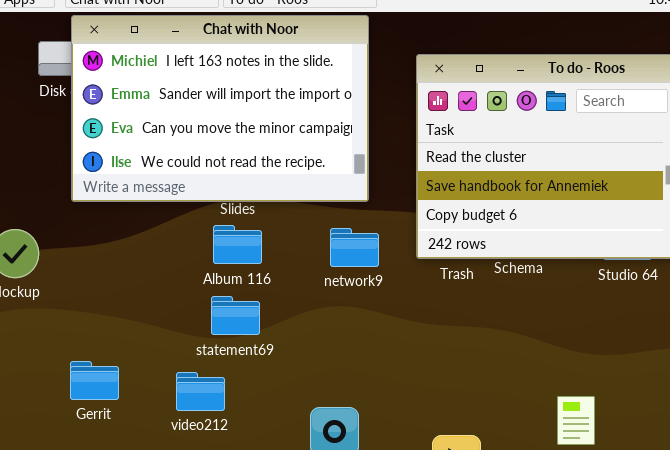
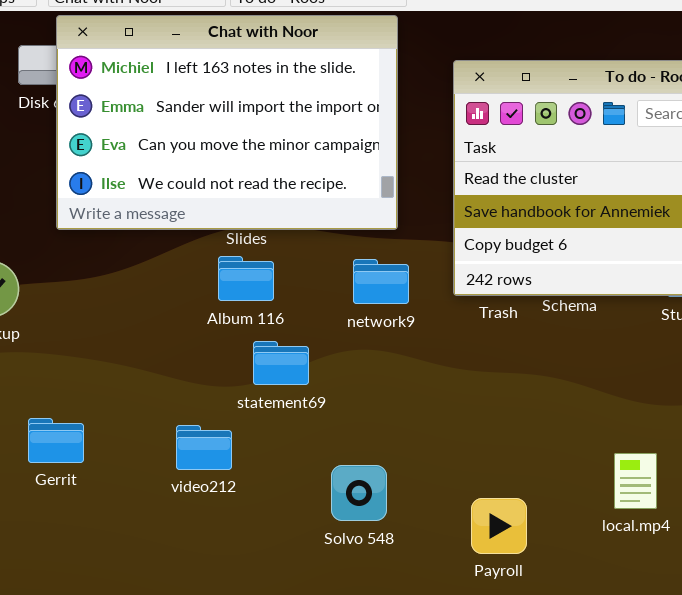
statement69: [211,296,260,335] -> [253,341,309,385], moved
Gerrit: [70,361,119,400] -> [28,418,84,463], moved

